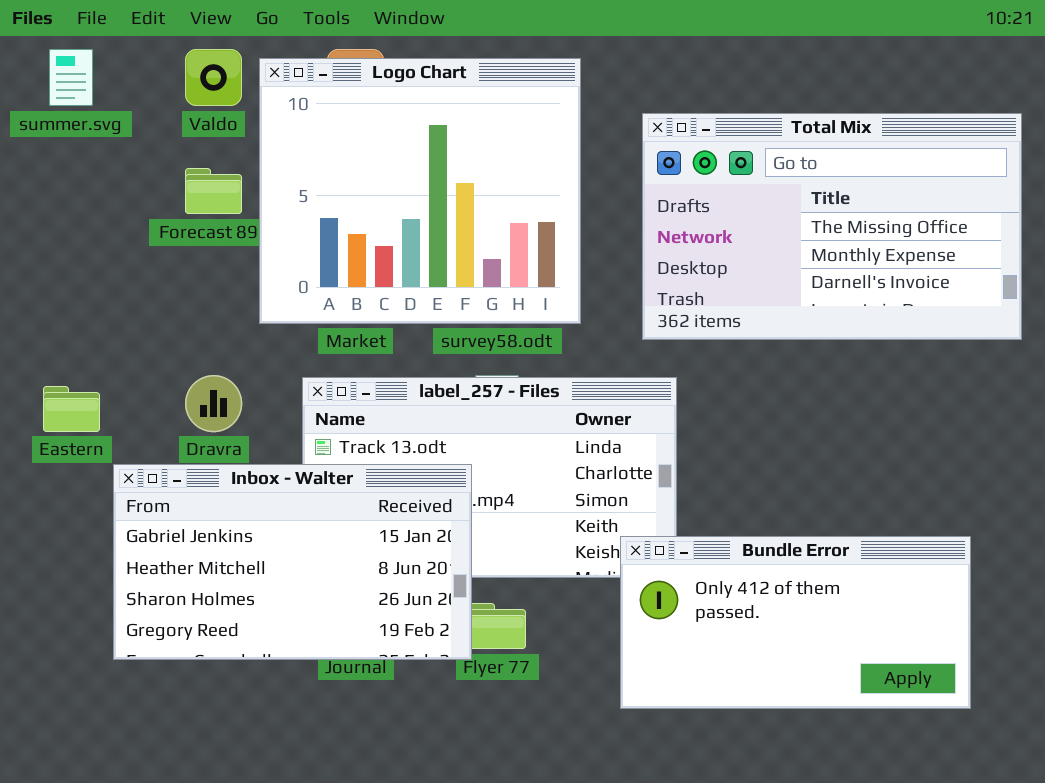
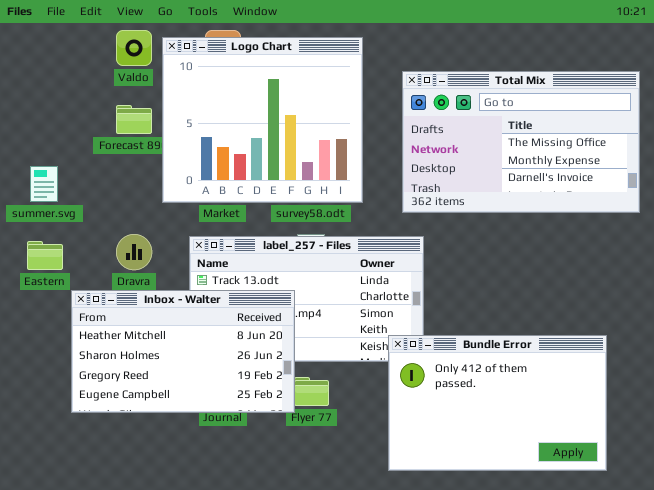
summer.svg: [49,49,93,106] -> [30,166,58,202], moved
Inbox - Walter: [113,464,472,660] -> [71,290,295,413], scrolled down 1 row
Bundle Error: [620,536,971,709] -> [388,335,607,471], resized

